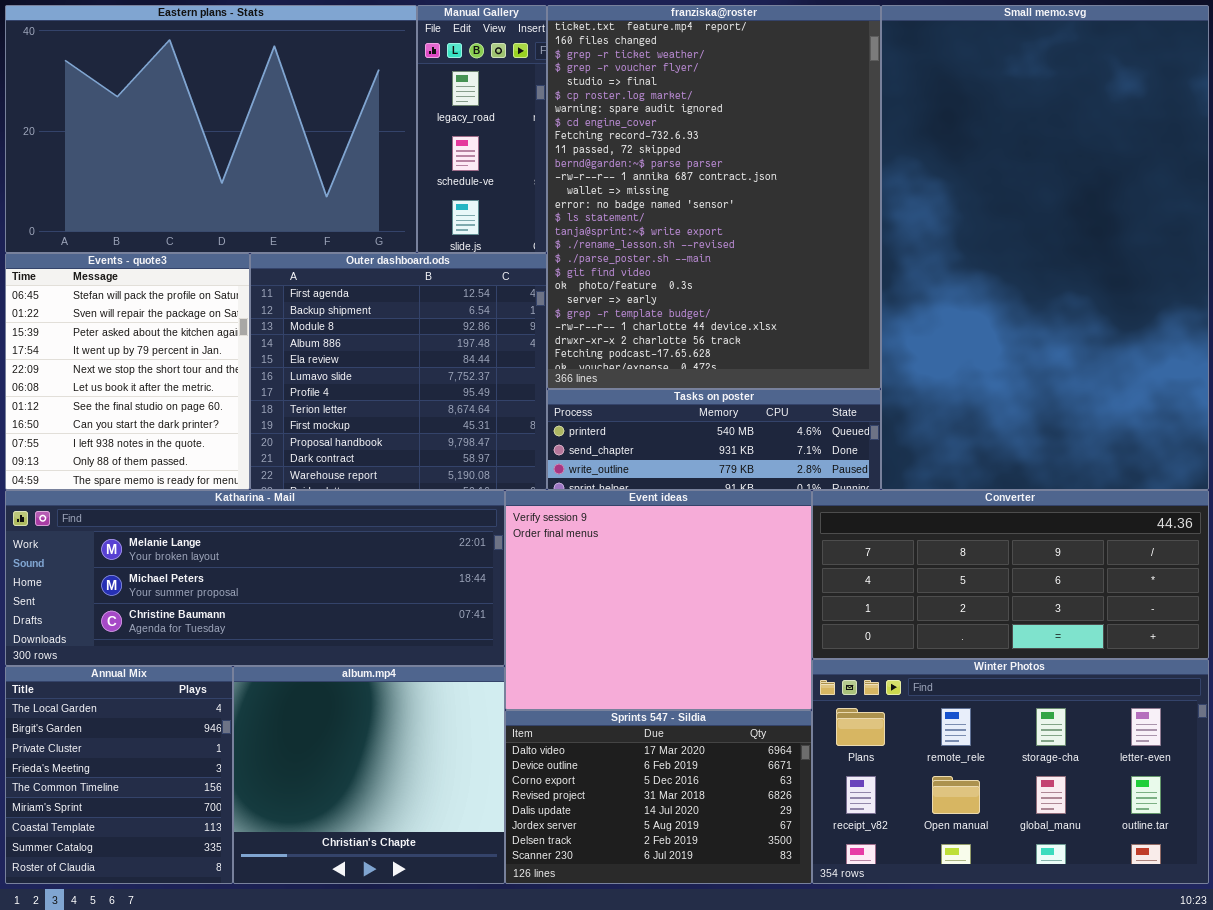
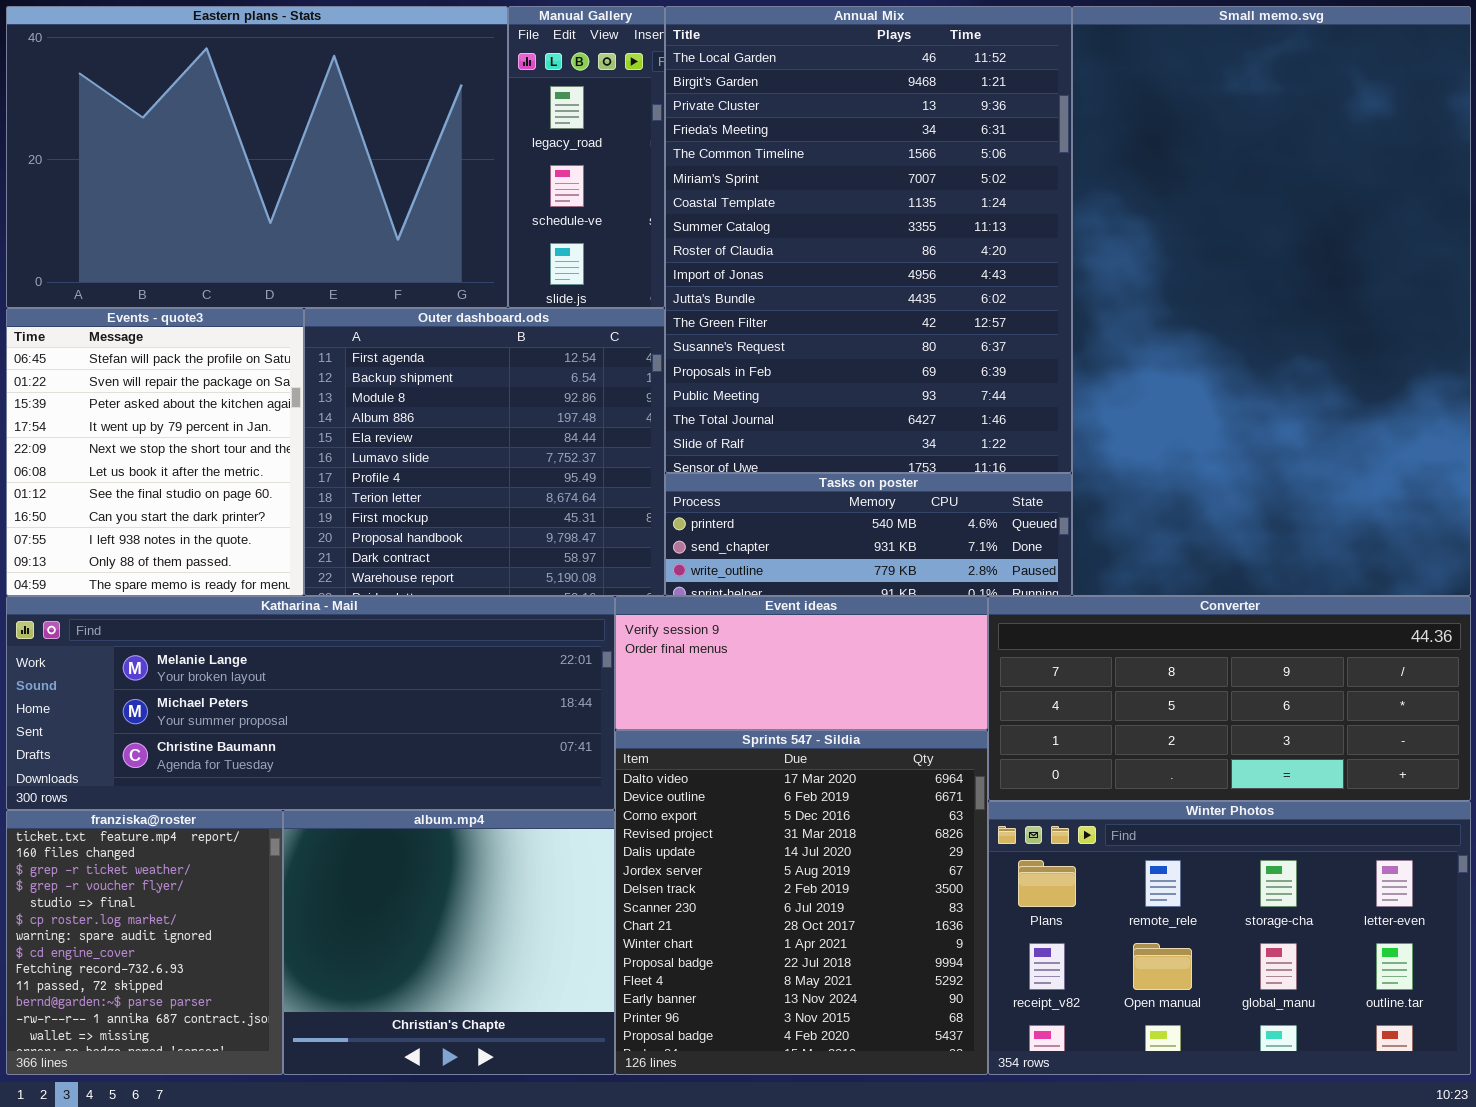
franziska@roster: [547,5,881,389] -> [6,810,283,1075], moved, resized
Event ideas: [505,490,812,710] -> [615,596,988,730], resized
Annual Mix: [5,666,233,884] -> [665,6,1072,473], moved, resized
Sprints 547 - Sildia: [505,710,812,884] -> [615,730,988,1075], resized

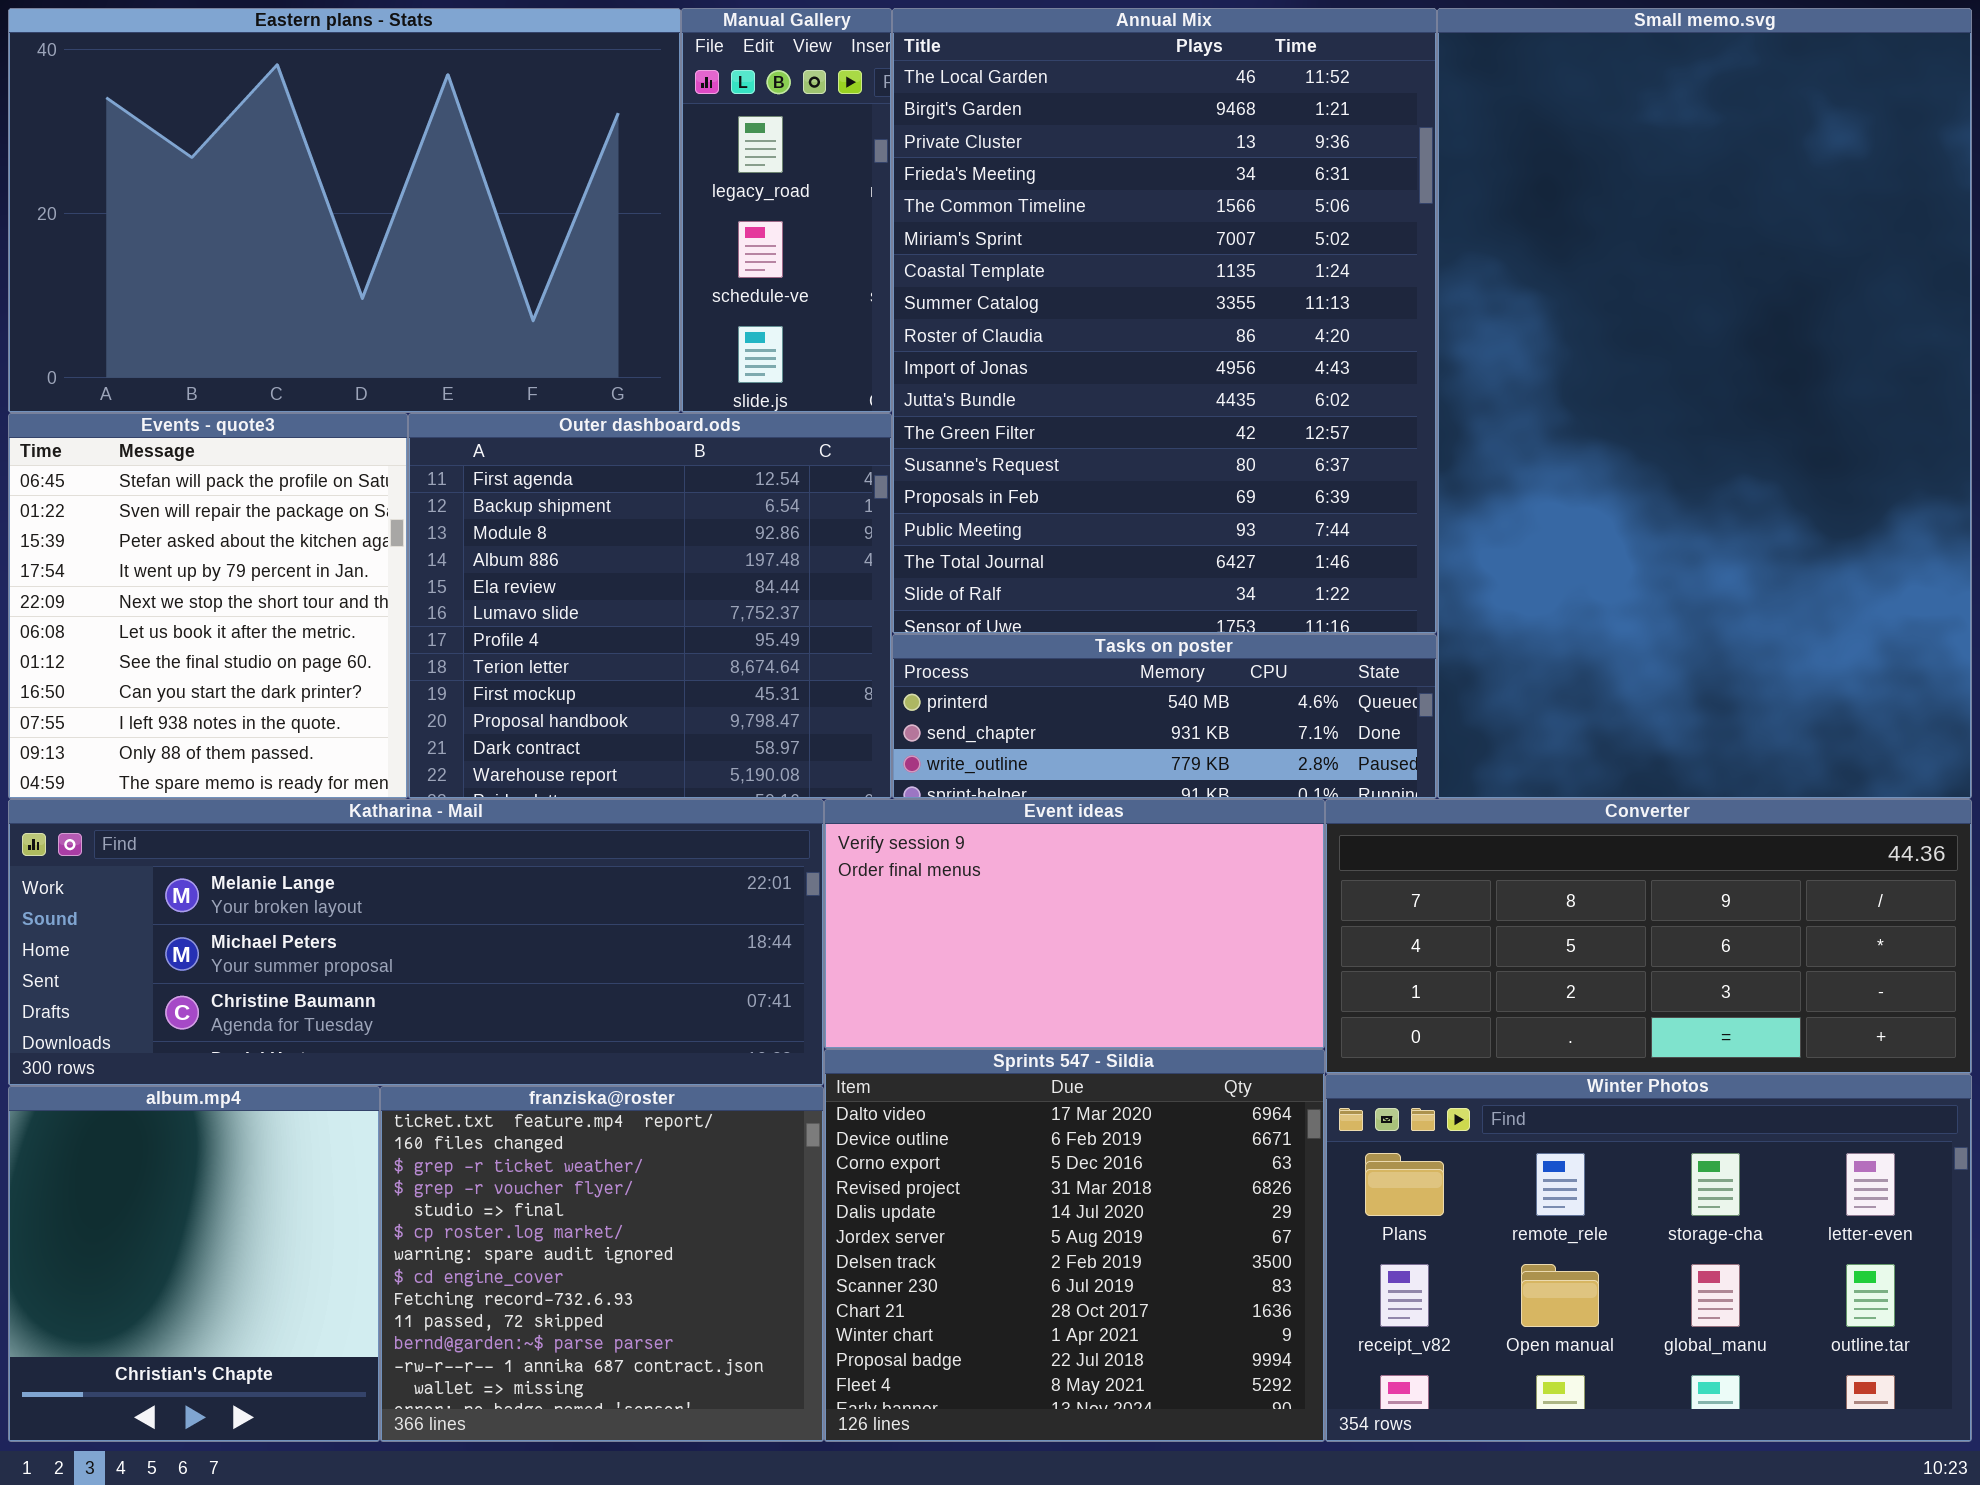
Event ideas: [615,596,988,730] -> [824,799,1325,1049], resized
Sprints 547 - Sildia: [615,730,988,1075] -> [824,1049,1325,1442], resized
franziska@roster: [6,810,283,1075] -> [380,1086,824,1442], moved, resized
album.mp4: [283,810,615,1075] -> [8,1086,380,1442], moved, resized

